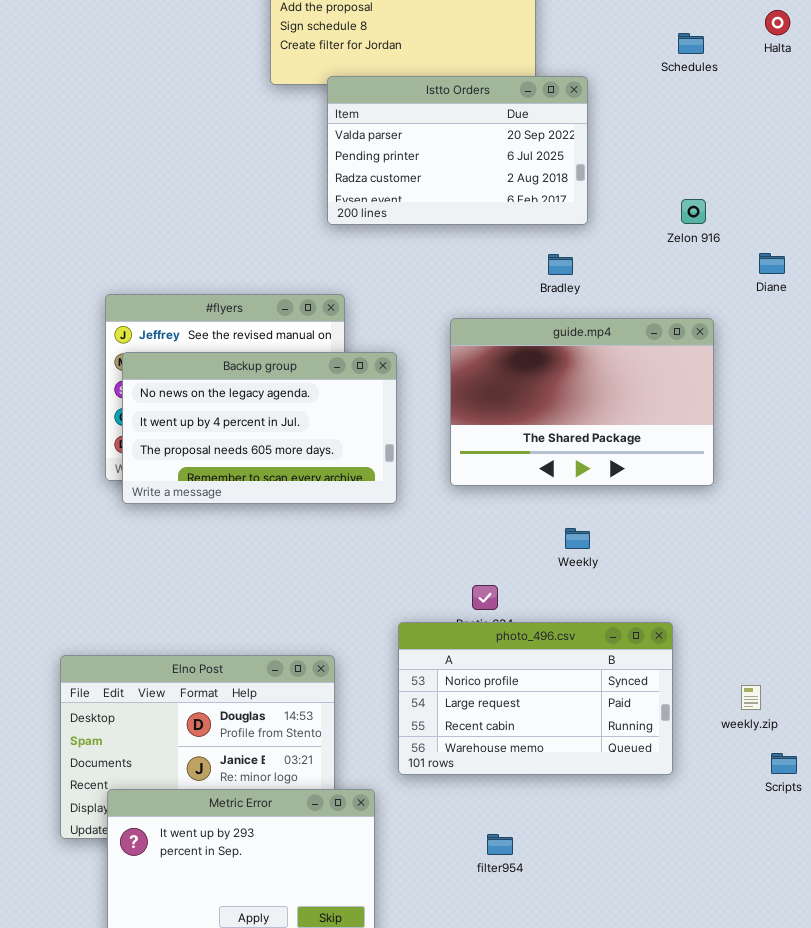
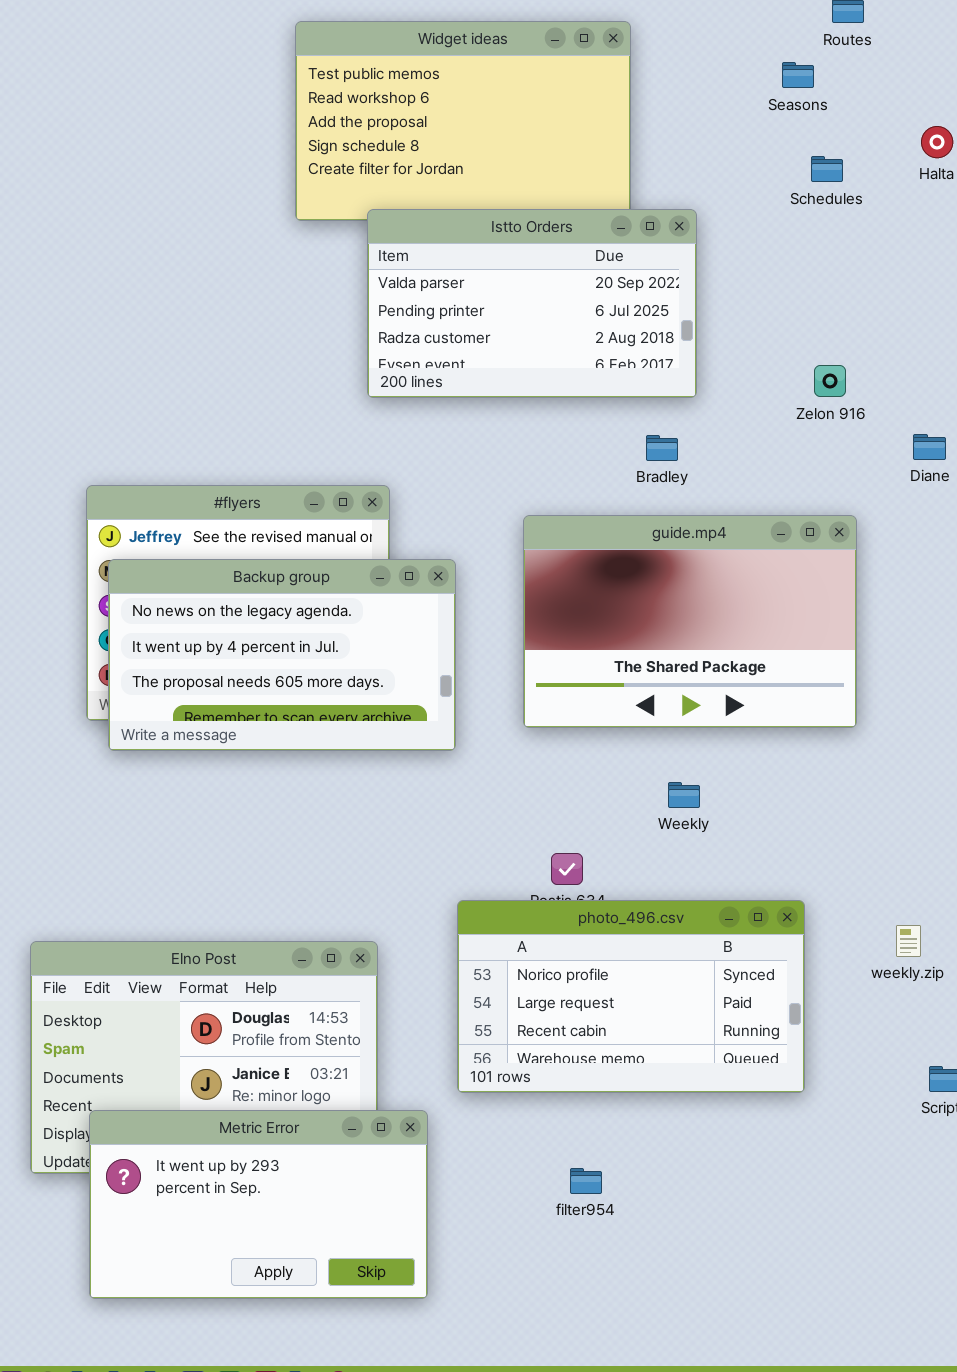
weekly.zip: [741,685,761,710] -> [896,925,921,957], moved

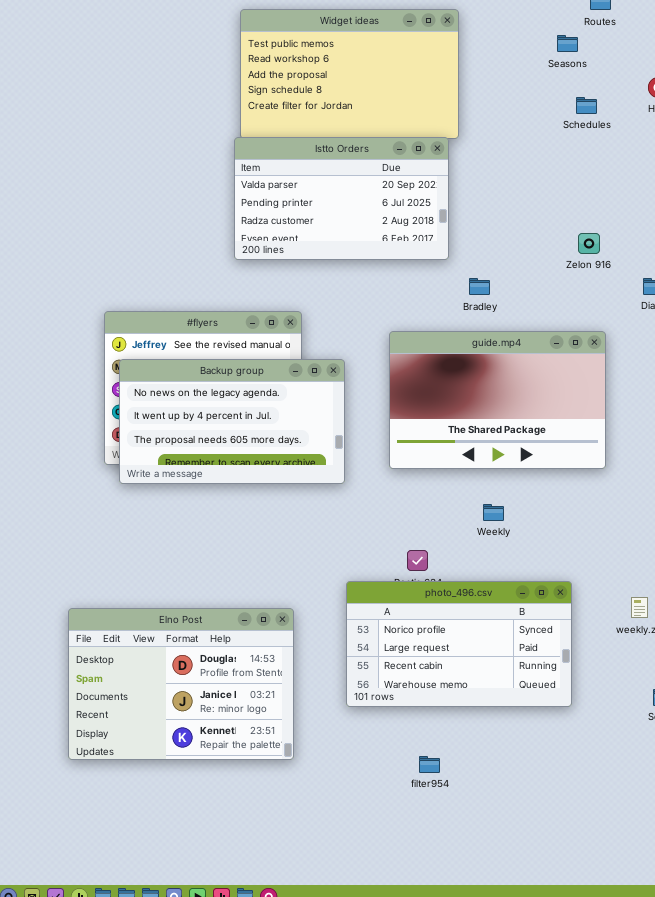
Istto Orders: [367,209,697,398] -> [234,137,449,260], moved
Metric Error: [89,1110,428,1299] -> none, closed

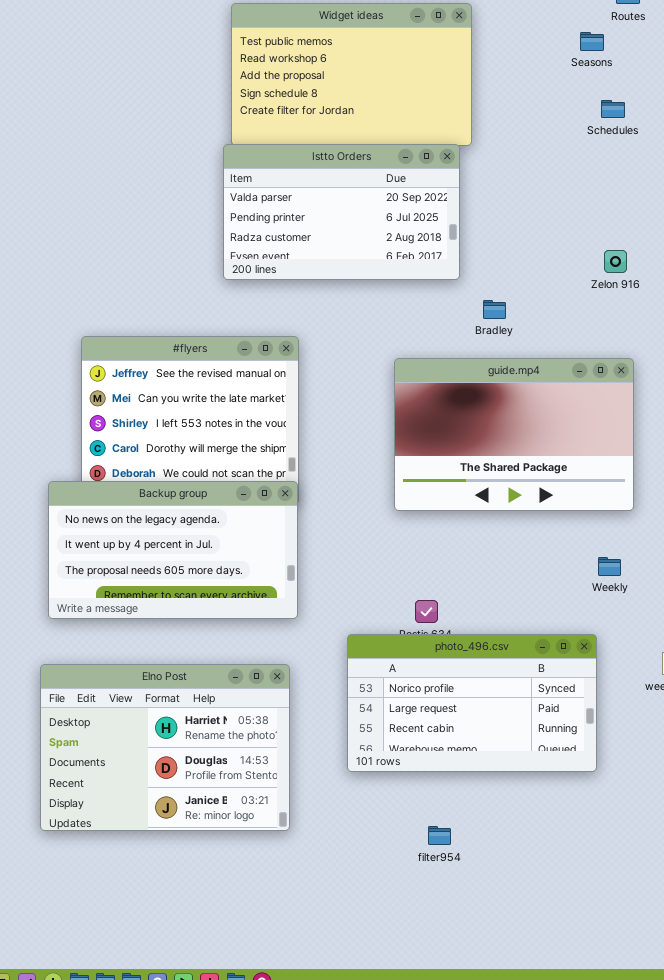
Backup group: [119,359,345,484] -> [48,481,298,619], moved
Weekly: [483,504,504,521] -> [598,557,621,576], moved
Elno Post: [68,608,294,760] -> [40,664,290,831], scrolled up 1 row

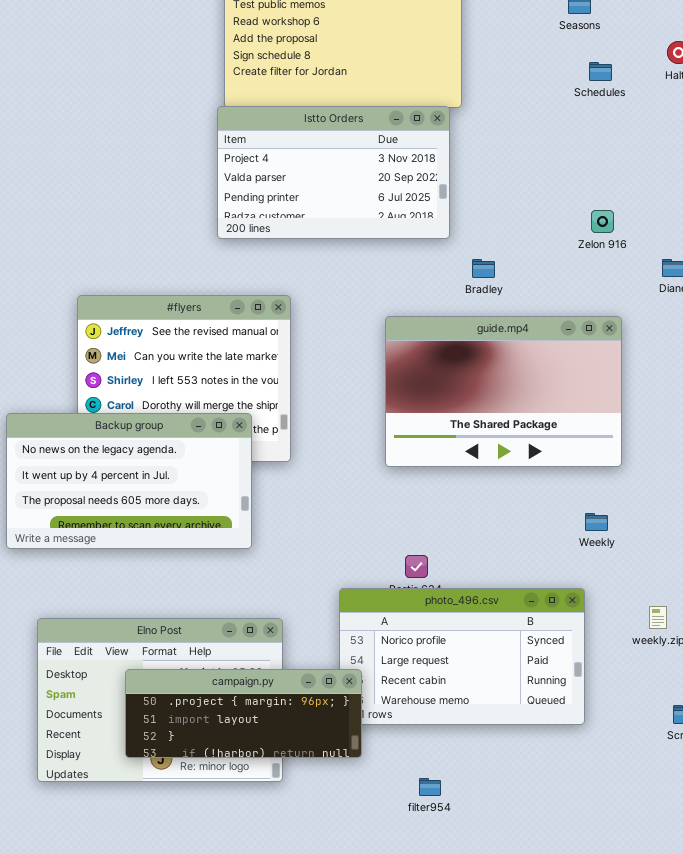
Istto Orders: [223,144,460,280] -> [217,106,450,239], scrolled up 1 row
Backup group: [48,481,298,619] -> [6,413,252,549], moved
campaign.py: none -> [125,669,362,758], opened

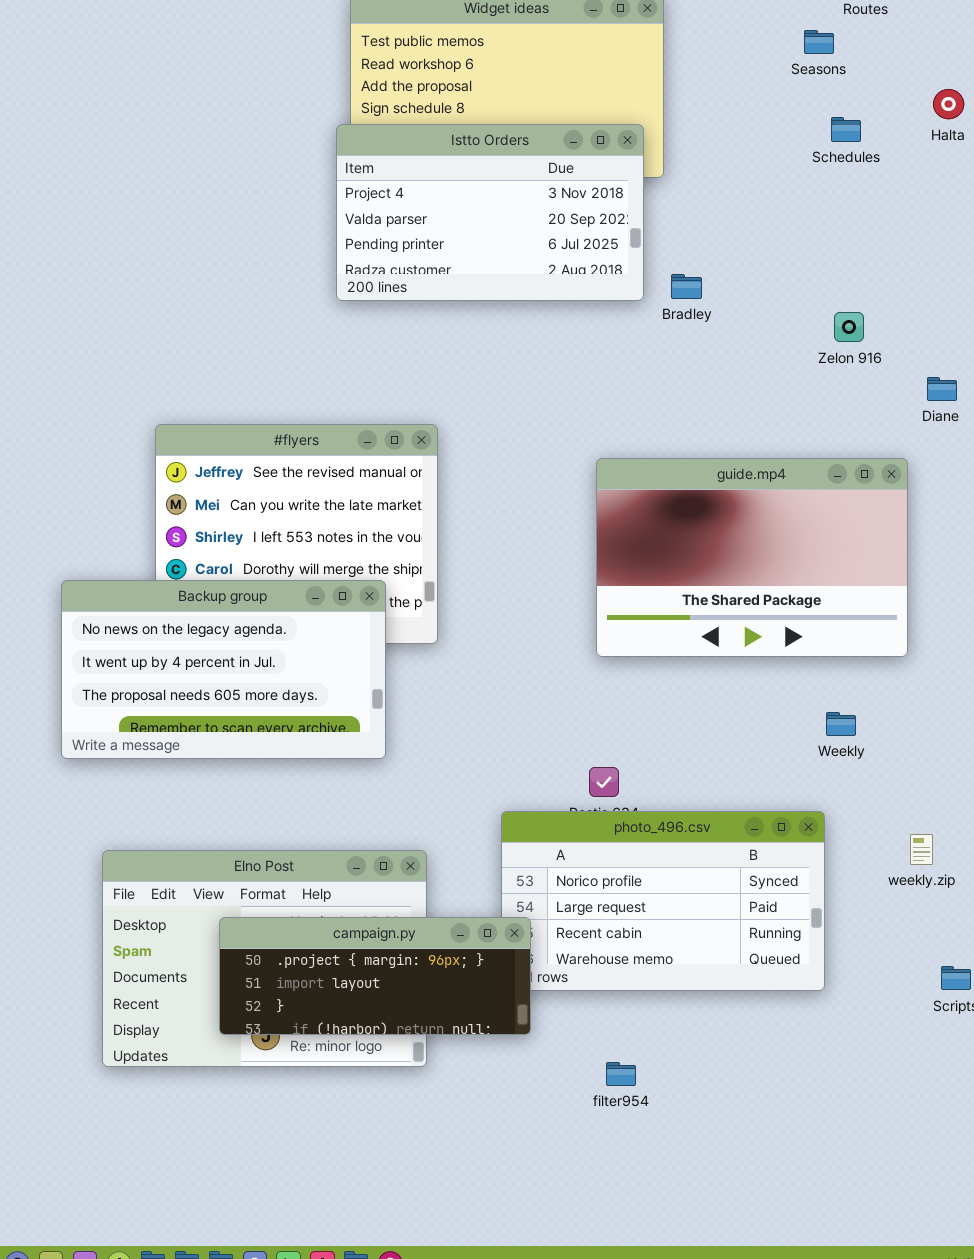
Istto Orders: [217,106,450,239] -> [336,124,644,301], moved
Bradley: [472,259,495,278] -> [671,274,702,299], moved
guide.mp4: [385,316,622,467] -> [596,458,908,657], moved

